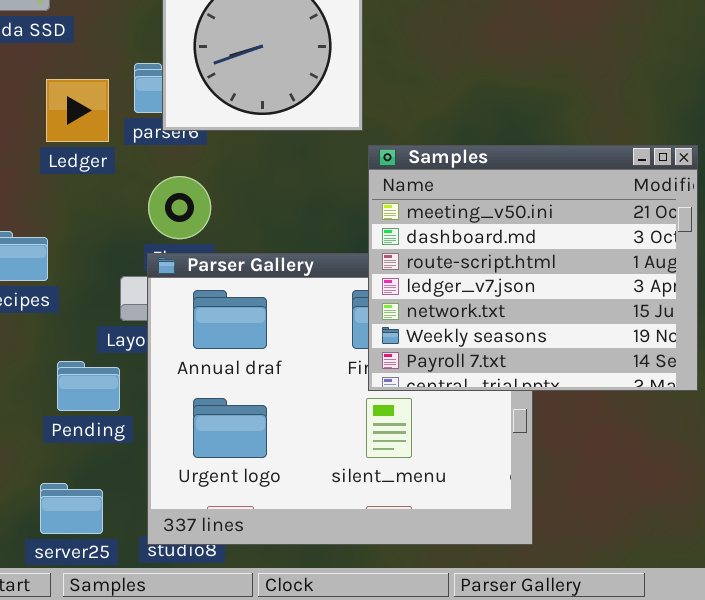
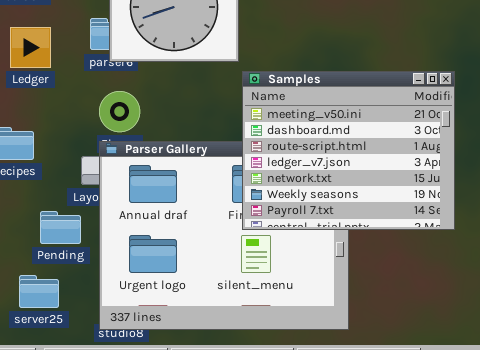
Ledger: [46,79,109,142] -> [10,27,51,68], moved
server25: [40,483,103,534] -> [19,275,59,308], moved

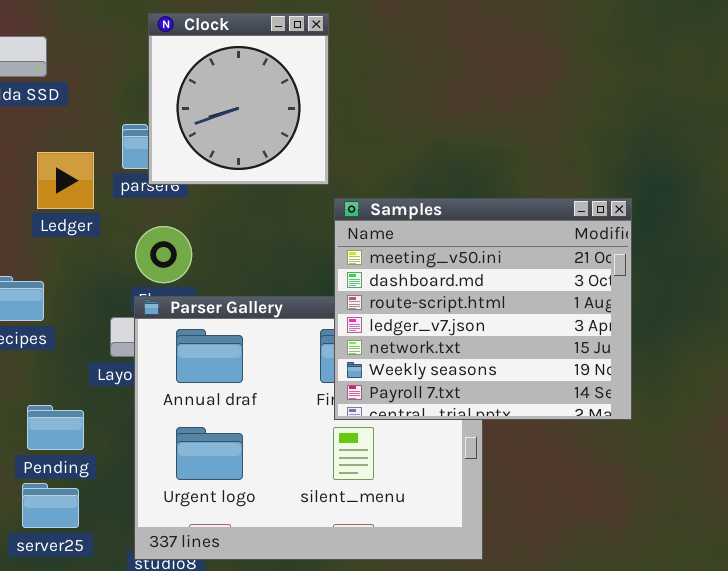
Ledger: [10,27,51,68] -> [37,152,94,209], moved
Pending: [40,211,81,244] -> [27,405,84,450], moved

